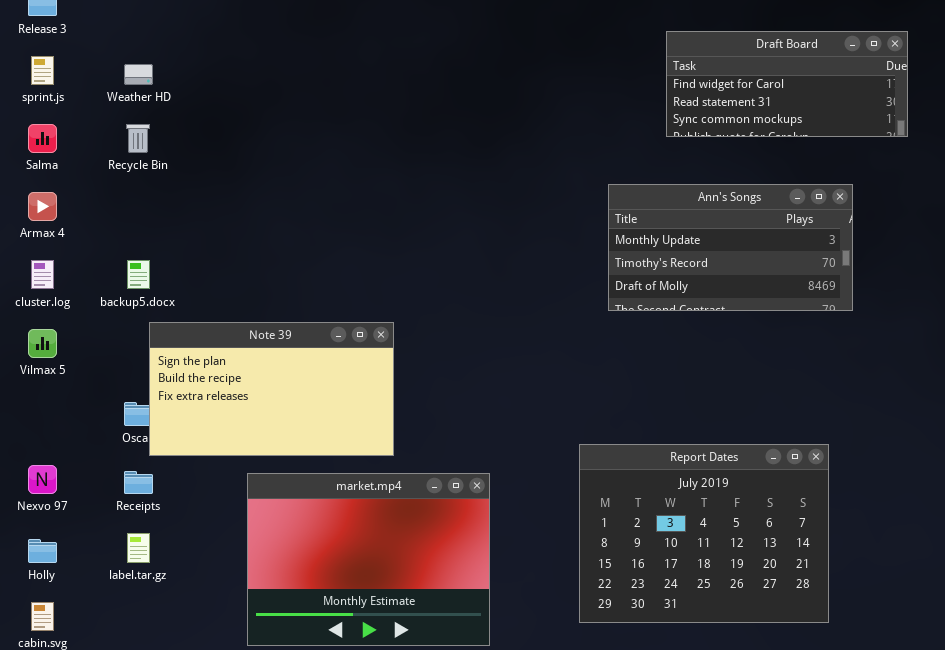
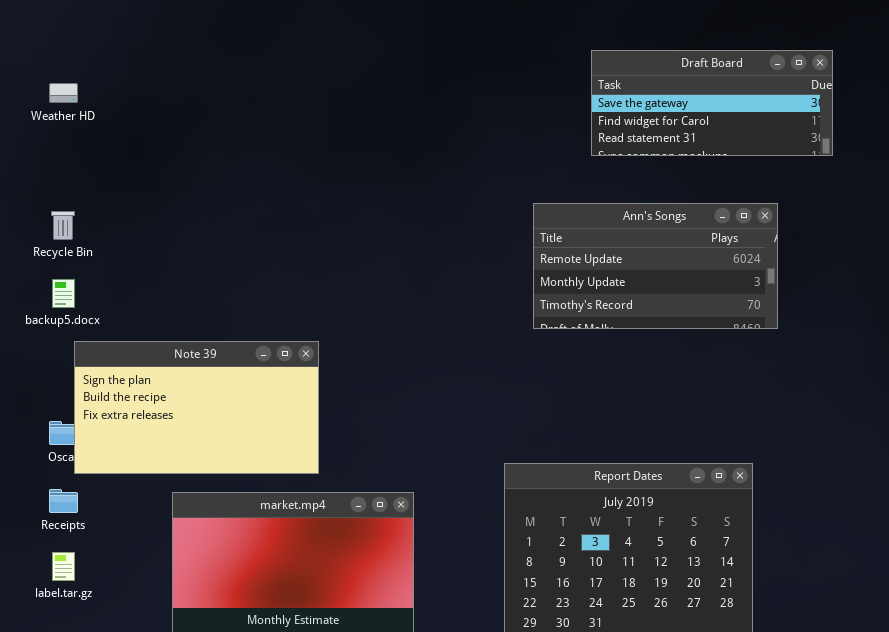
Draft Board: [666,31,908,137] -> [591,50,833,156], scrolled up 1 row
Recycle Bin: [126,124,150,153] -> [51,211,75,240], moved
Ann's Songs: [608,184,853,311] -> [533,203,778,329], scrolled up 1 row

